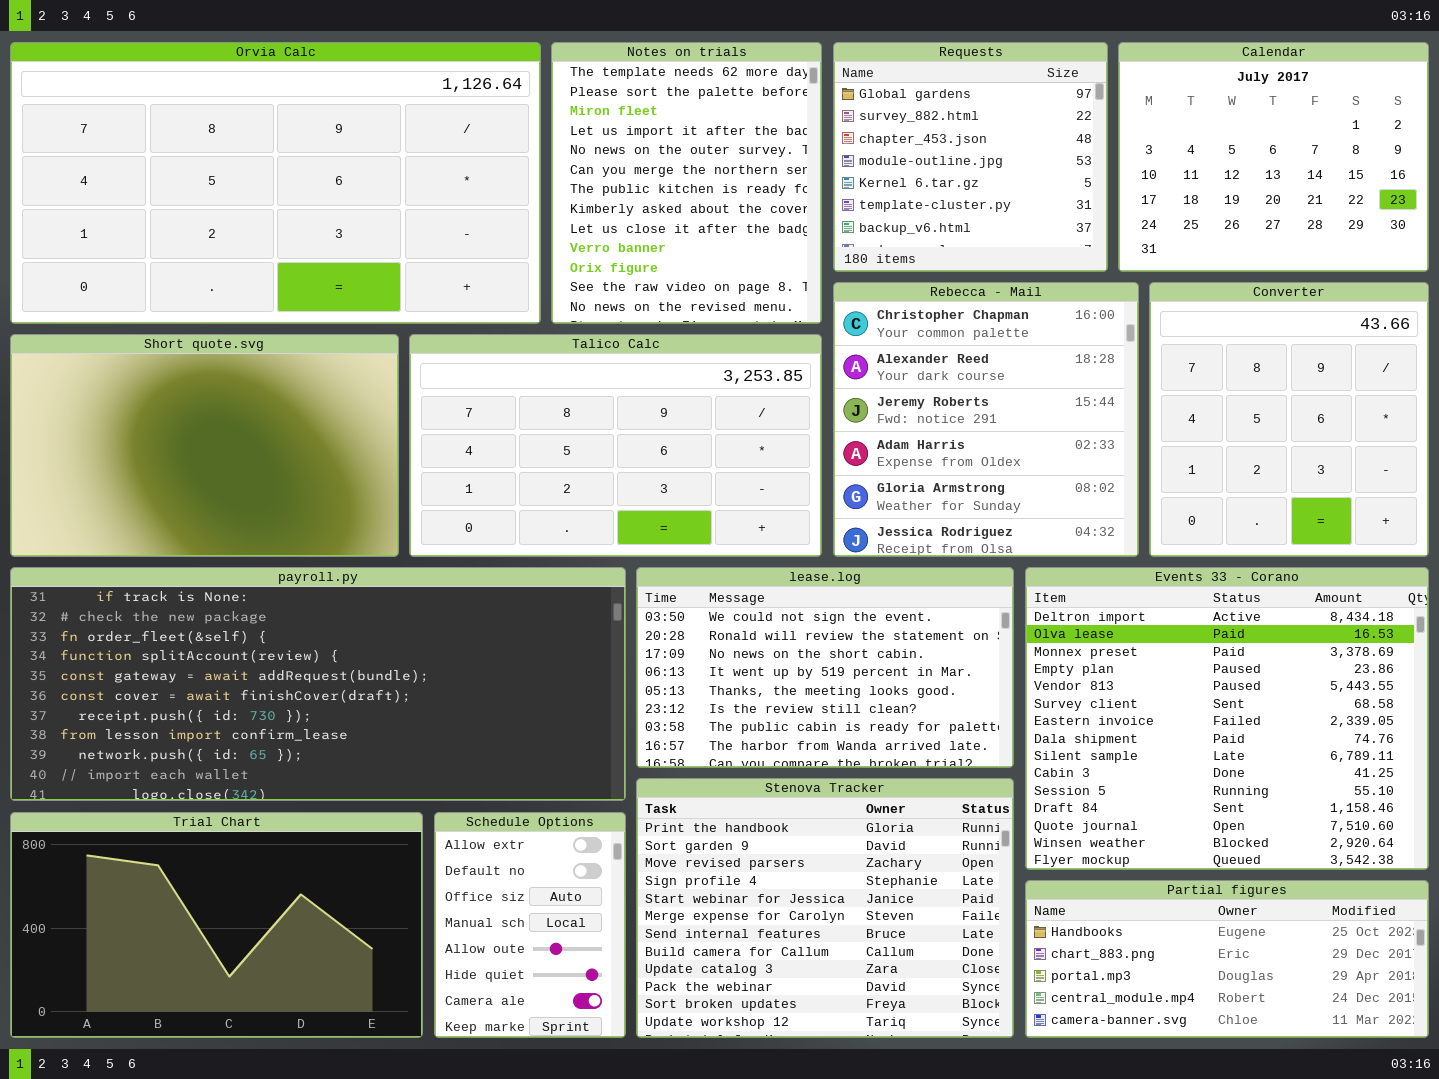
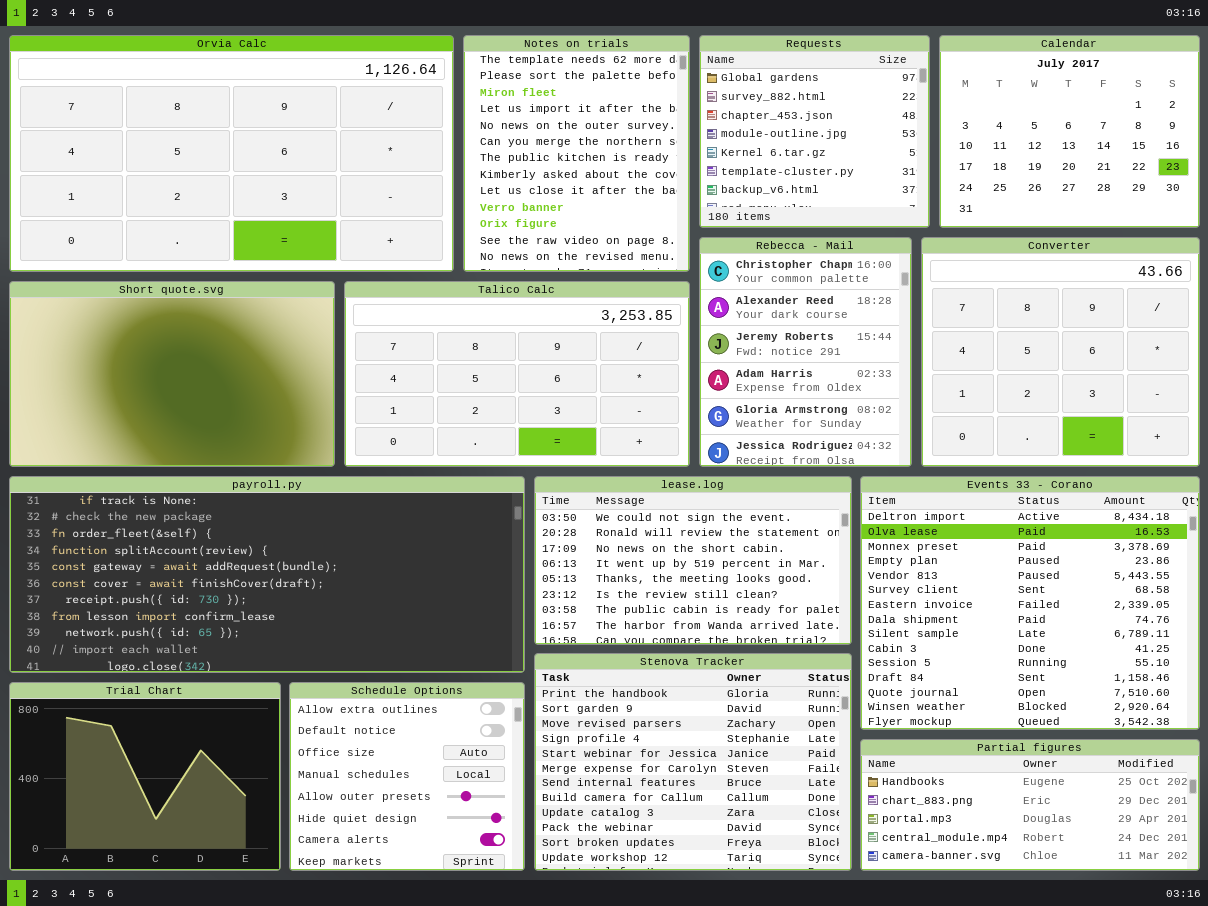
Rebecca - Mail: [833,282,1139,557] -> [699,237,912,467], resized
Converter: [1149,282,1429,557] -> [921,237,1200,467], resized
Trial Chart: [10,812,423,1038] -> [9,682,281,871], resized
Schedule Options: [434,812,626,1038] -> [289,682,525,871], resized

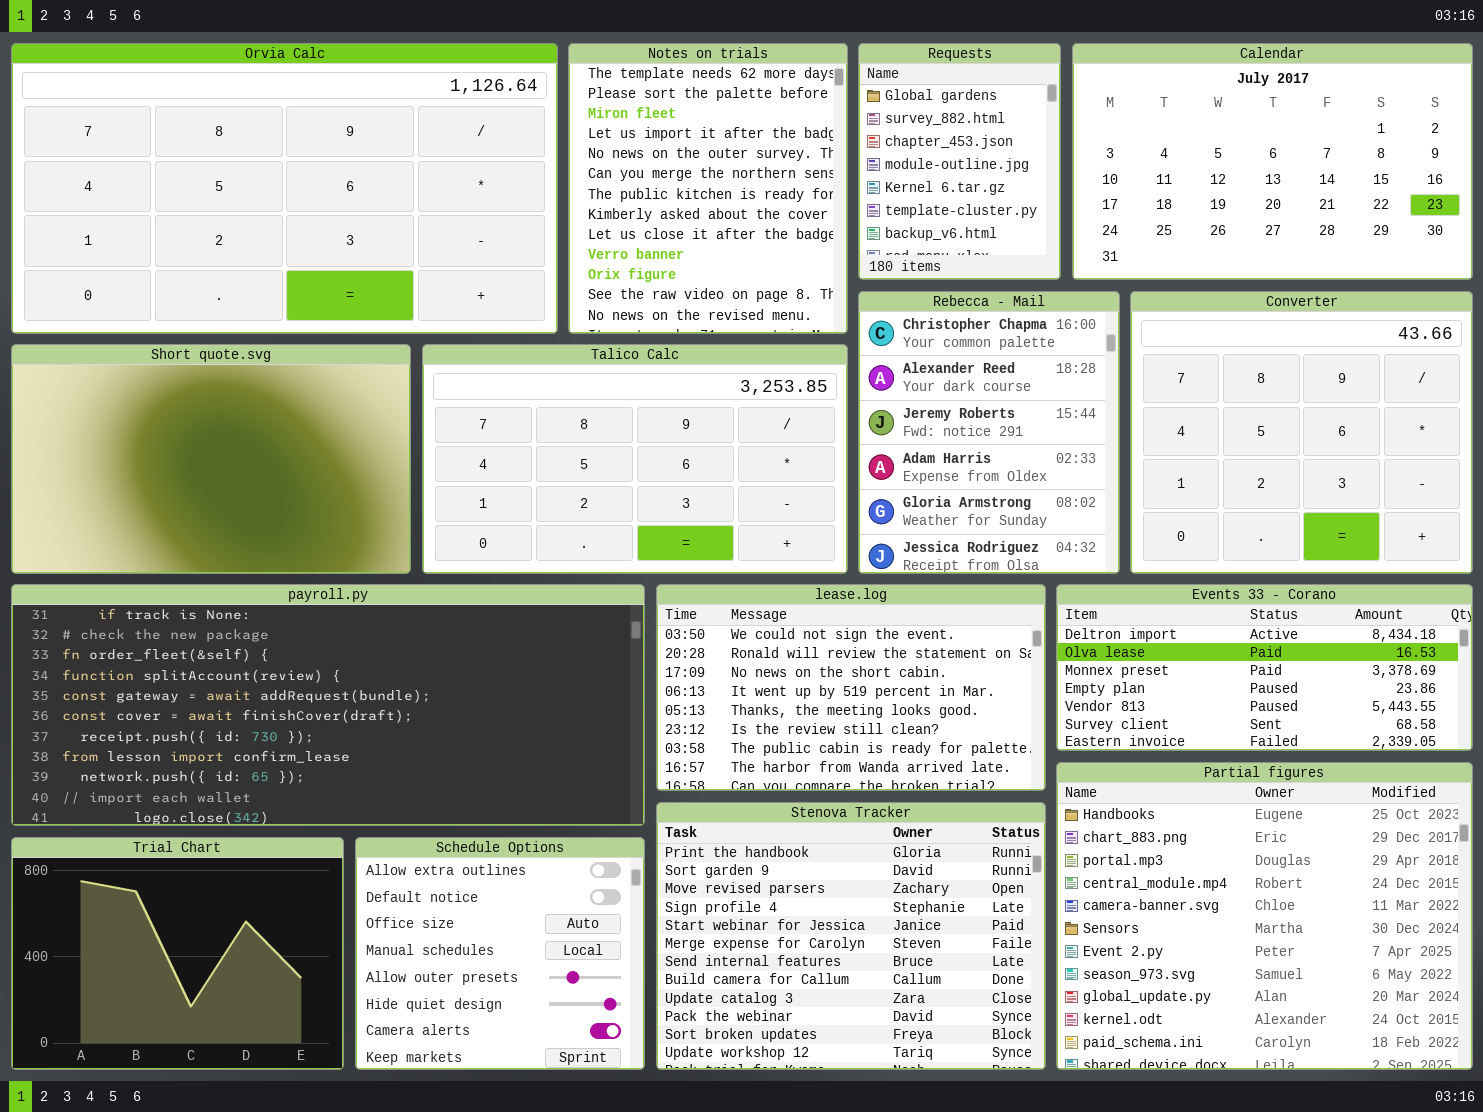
Requests: [699,35,930,228] -> [858,43,1061,280], resized
Calendar: [939,35,1200,228] -> [1072,43,1473,280], resized
Events 33 - Corano: [860,476,1200,730] -> [1056,584,1473,751], resized
Partial figures: [860,739,1200,871] -> [1056,762,1473,1070], resized

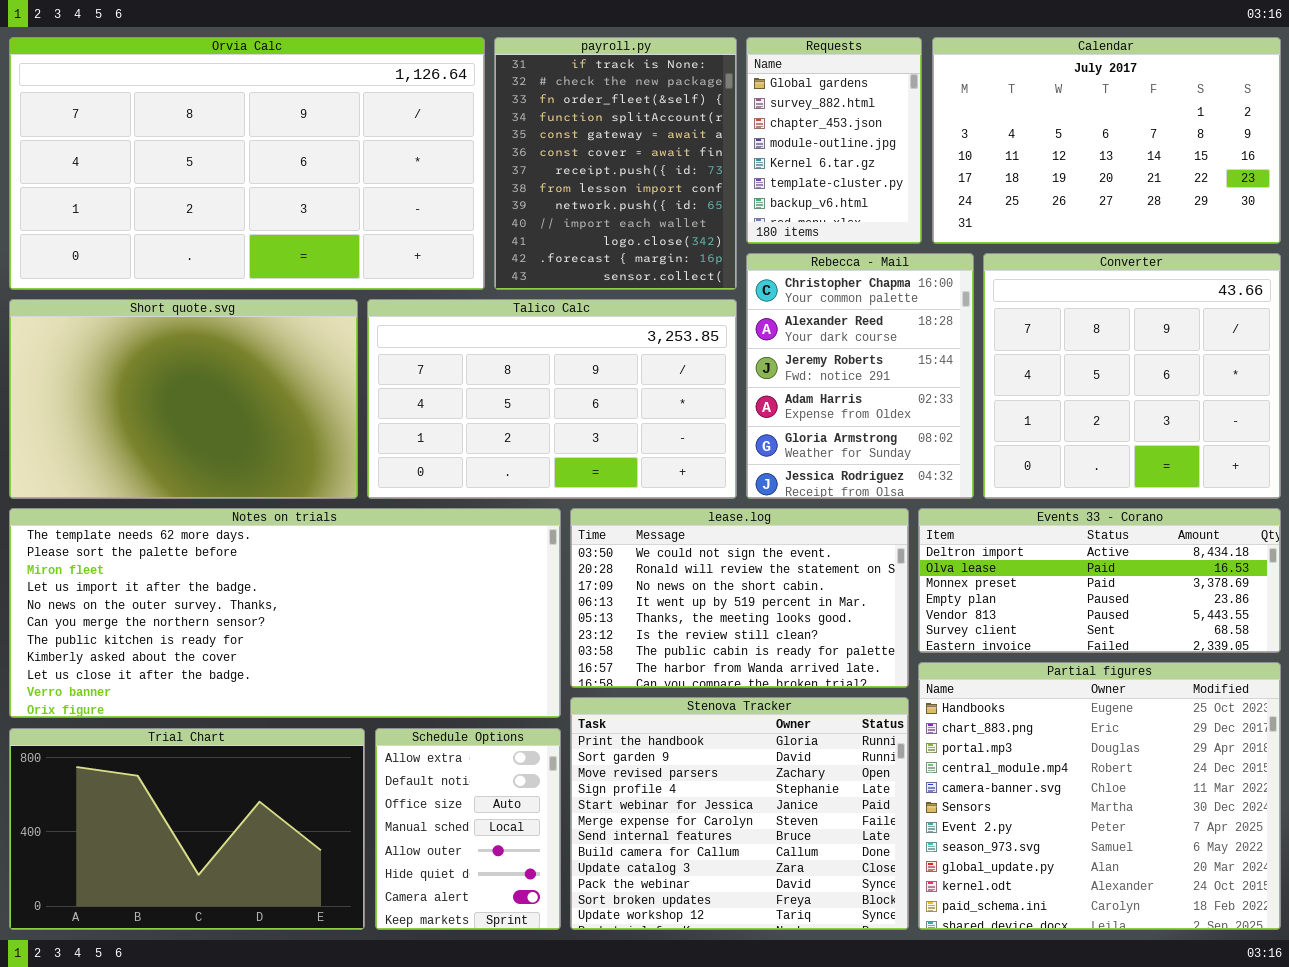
Notes on trials: [568,43,848,334] -> [9,508,561,718], moved, resized
payroll.py: [11,584,645,826] -> [494,37,737,290], moved, resized
Trial Chart: [11,837,344,1070] -> [9,728,365,930], resized
Schedule Options: [355,837,645,1070] -> [375,728,561,930], resized

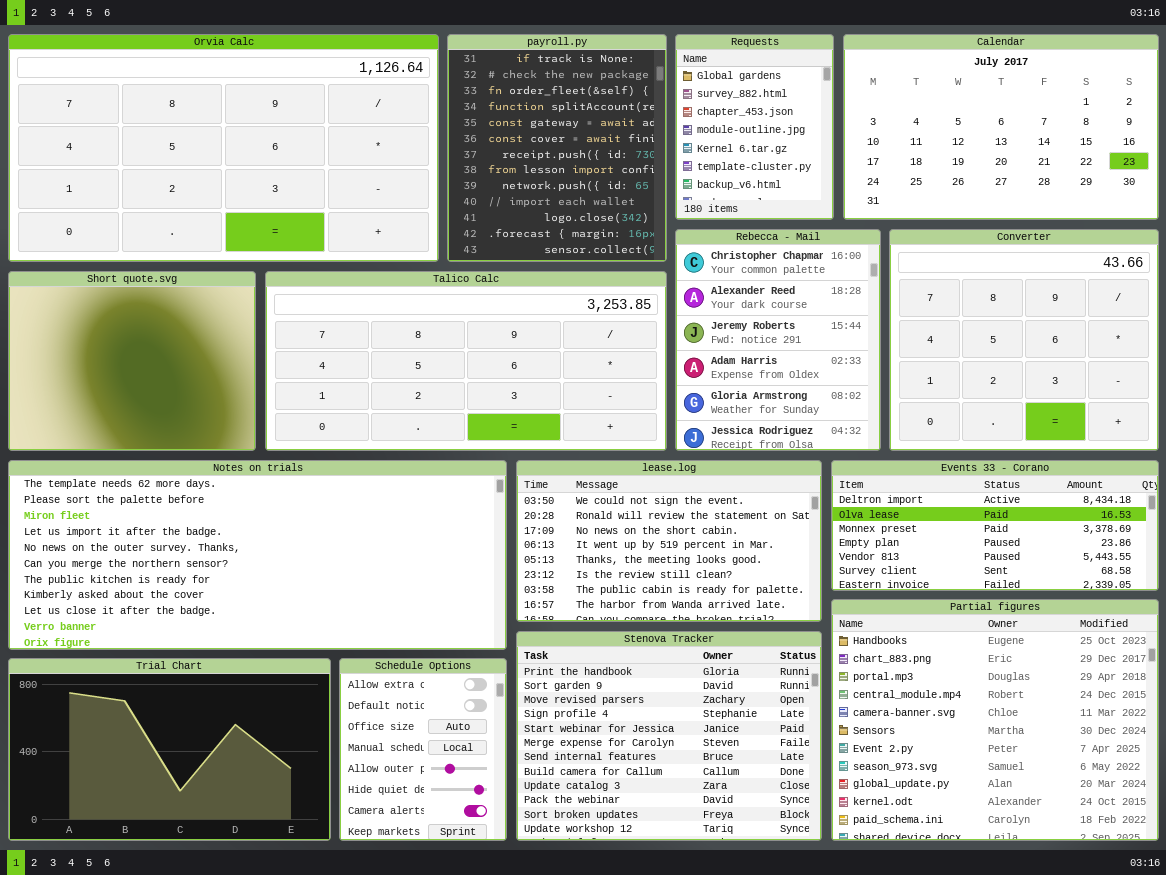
Short quote.svg: [9,299,358,499] -> [8,271,256,451], resized
Talico Calc: [367,299,737,499] -> [265,271,667,451], resized

